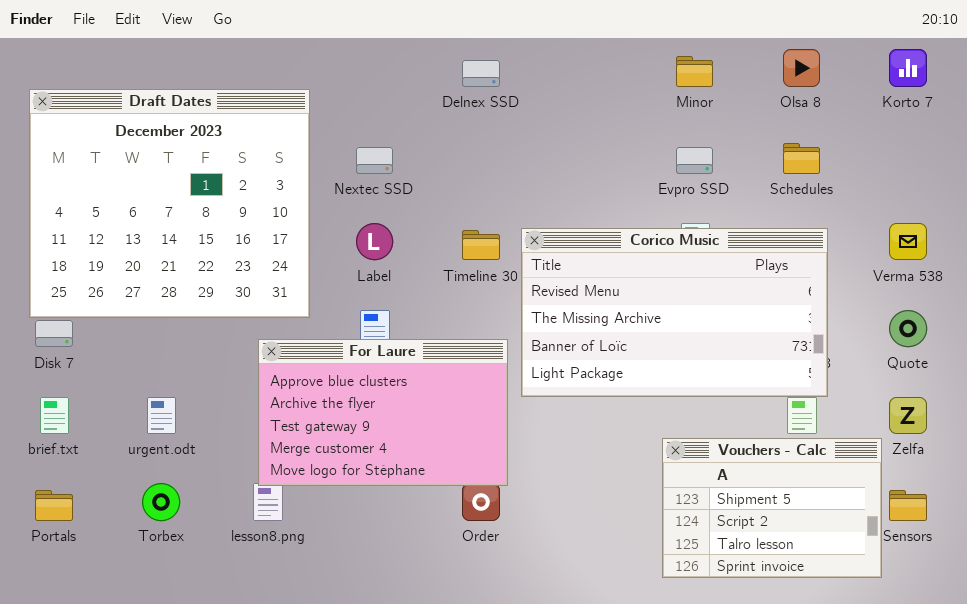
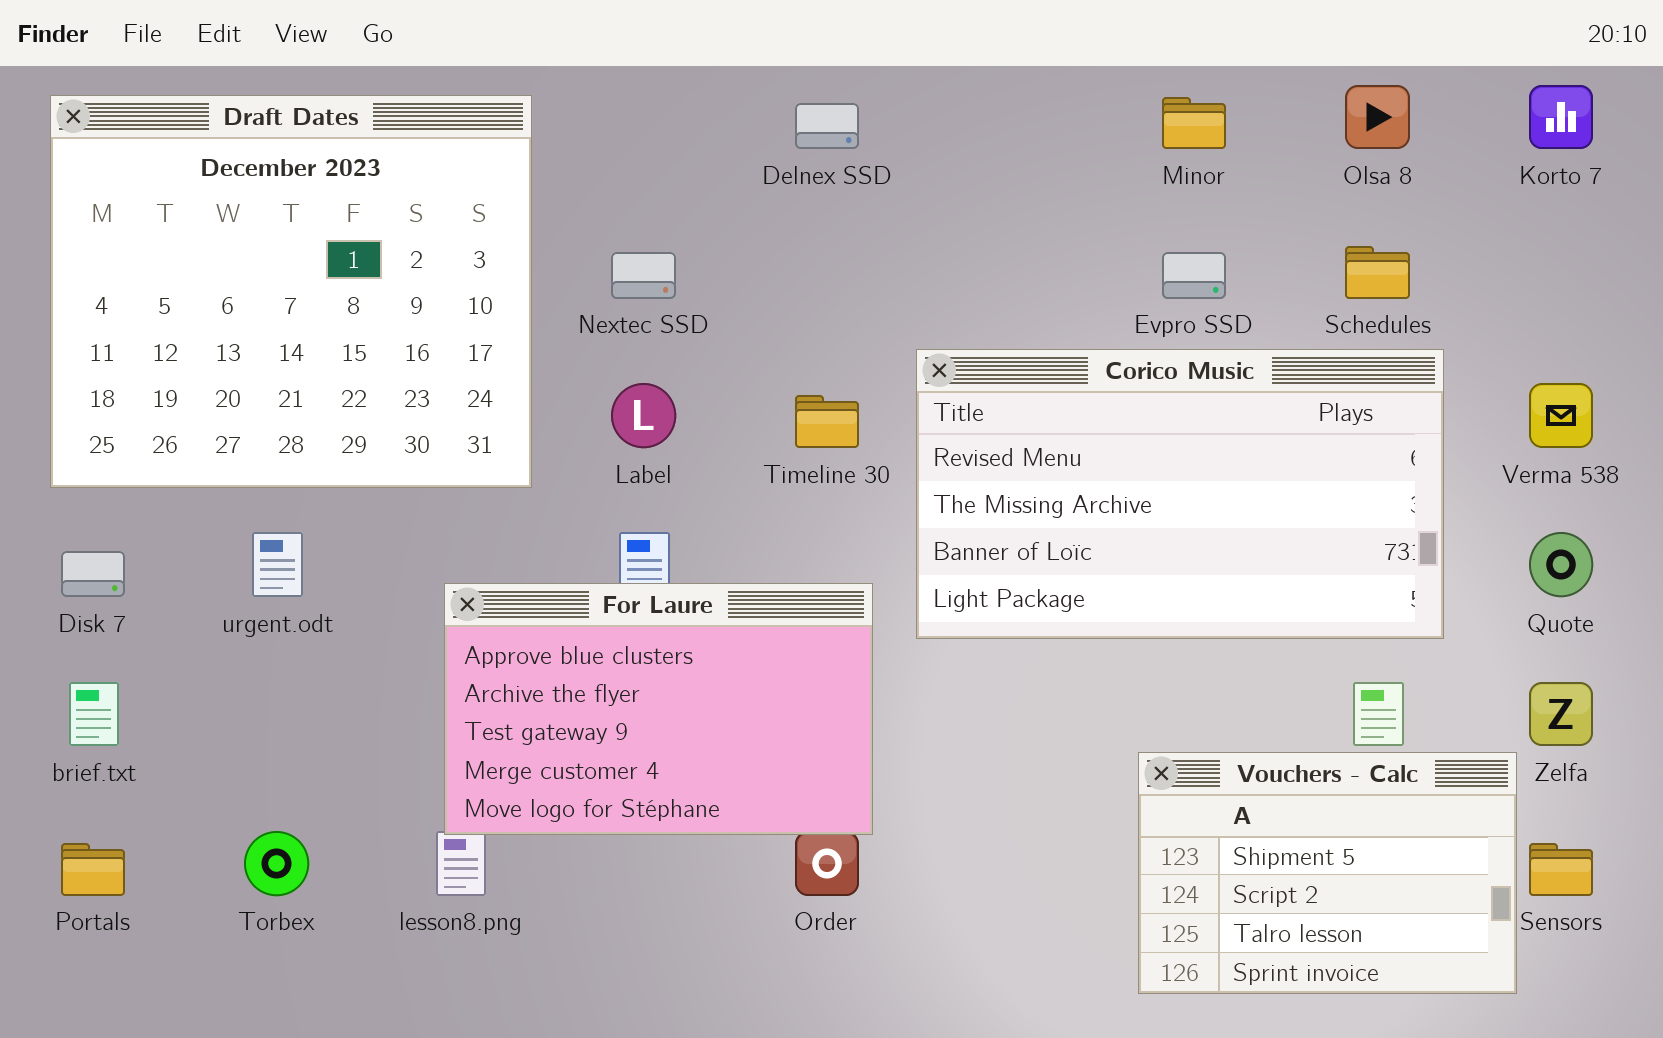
Draft Dates: [29,89,310,318] -> [50,95,532,488], moved
Corico Music: [521,228,828,397] -> [916,349,1444,639], moved
urgent.odt: [147,397,176,434] -> [252,532,303,597], moved

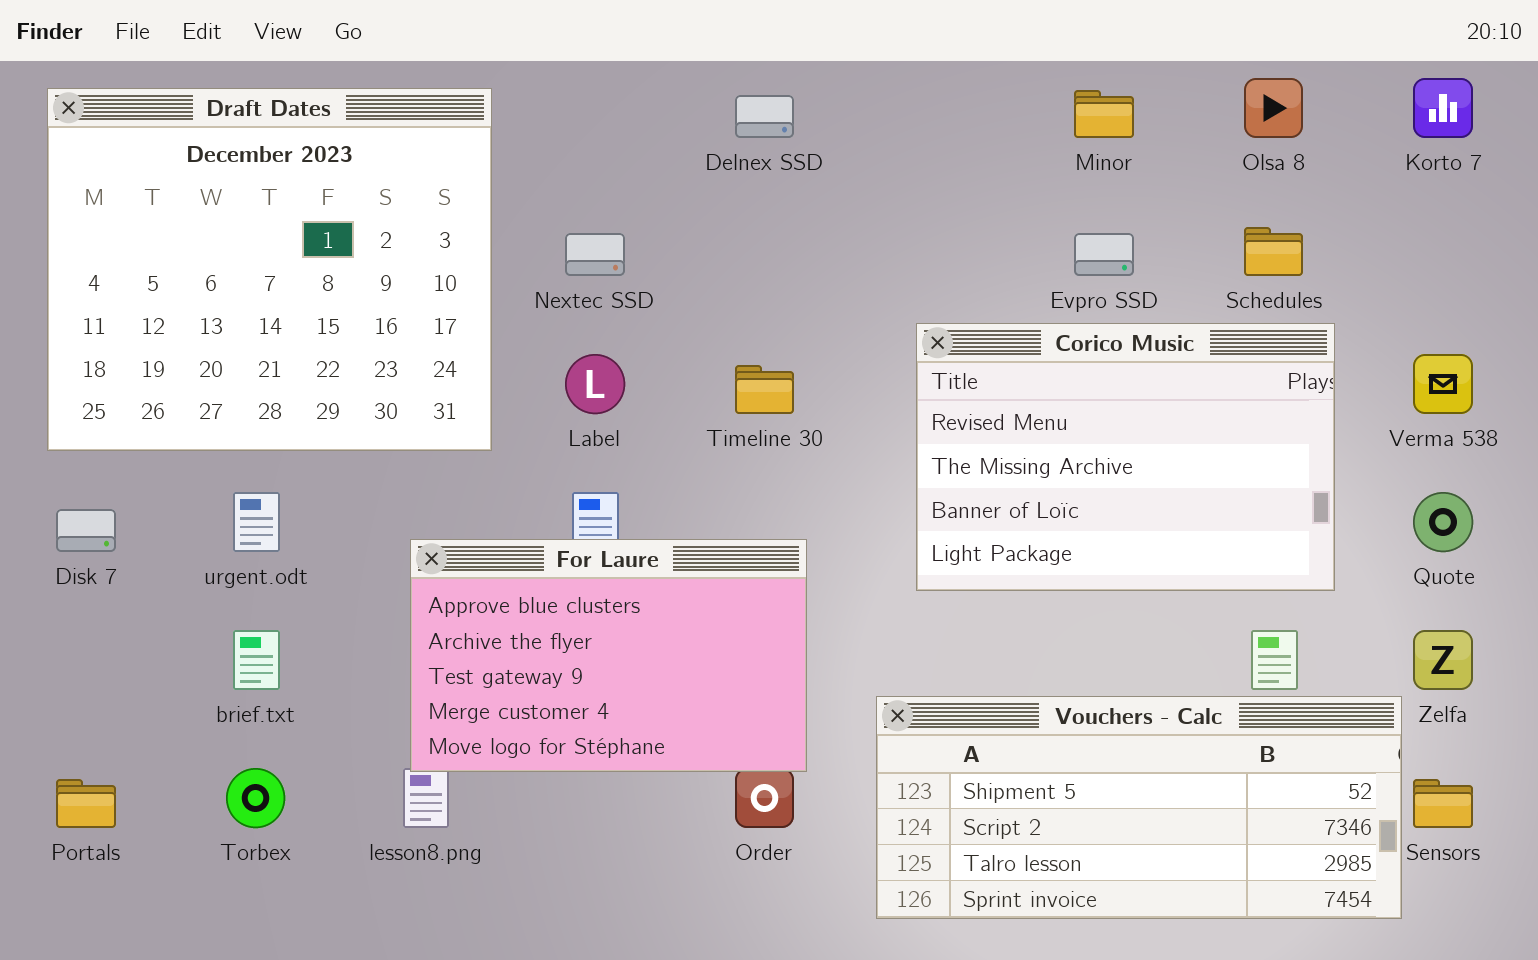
Corico Music: [916,349,1444,639] -> [916,323,1335,591], resized
brief.txt: [69,682,119,746] -> [233,630,280,690], moved
Vouchers - Calc: [1138,752,1517,994] -> [876,696,1402,919], resized

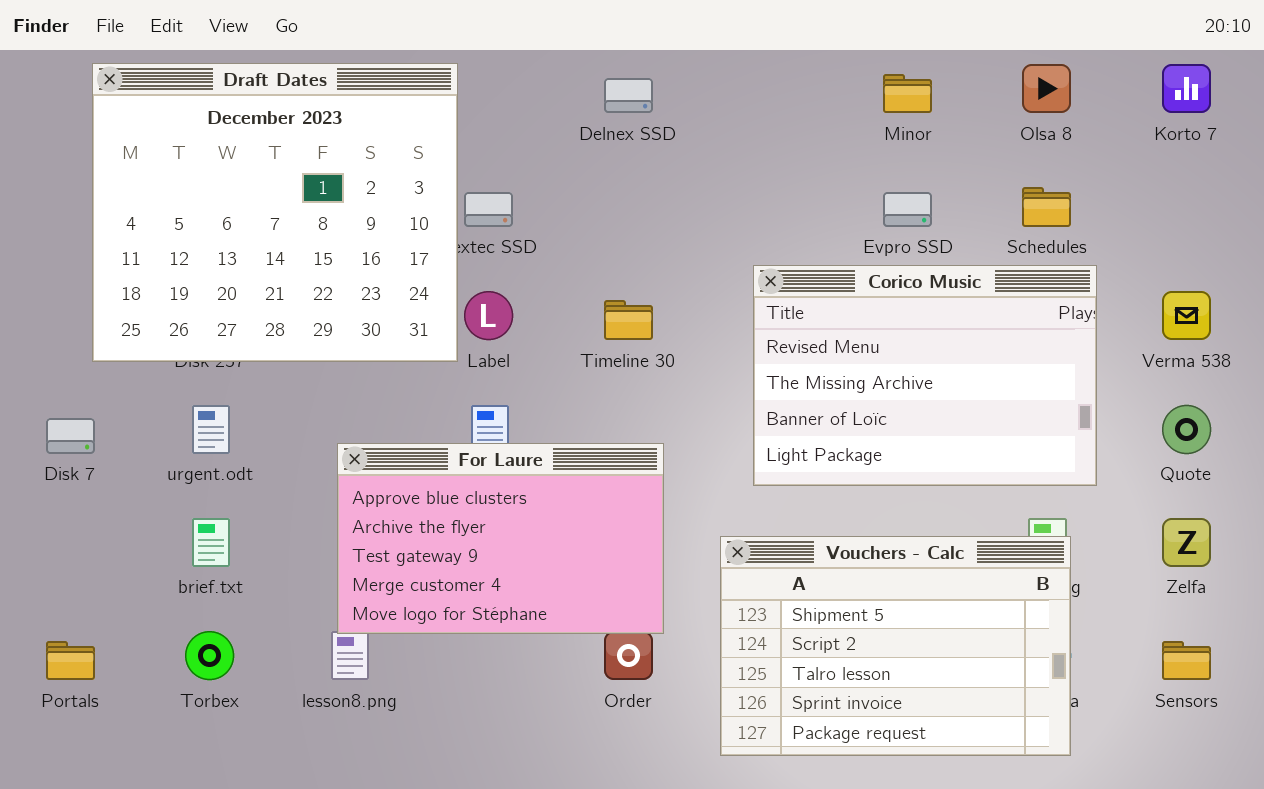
Draft Dates: [47,88,492,451] -> [92,63,458,362], moved
Vouchers - Calc: [876,696,1402,919] -> [720,536,1071,756], resized

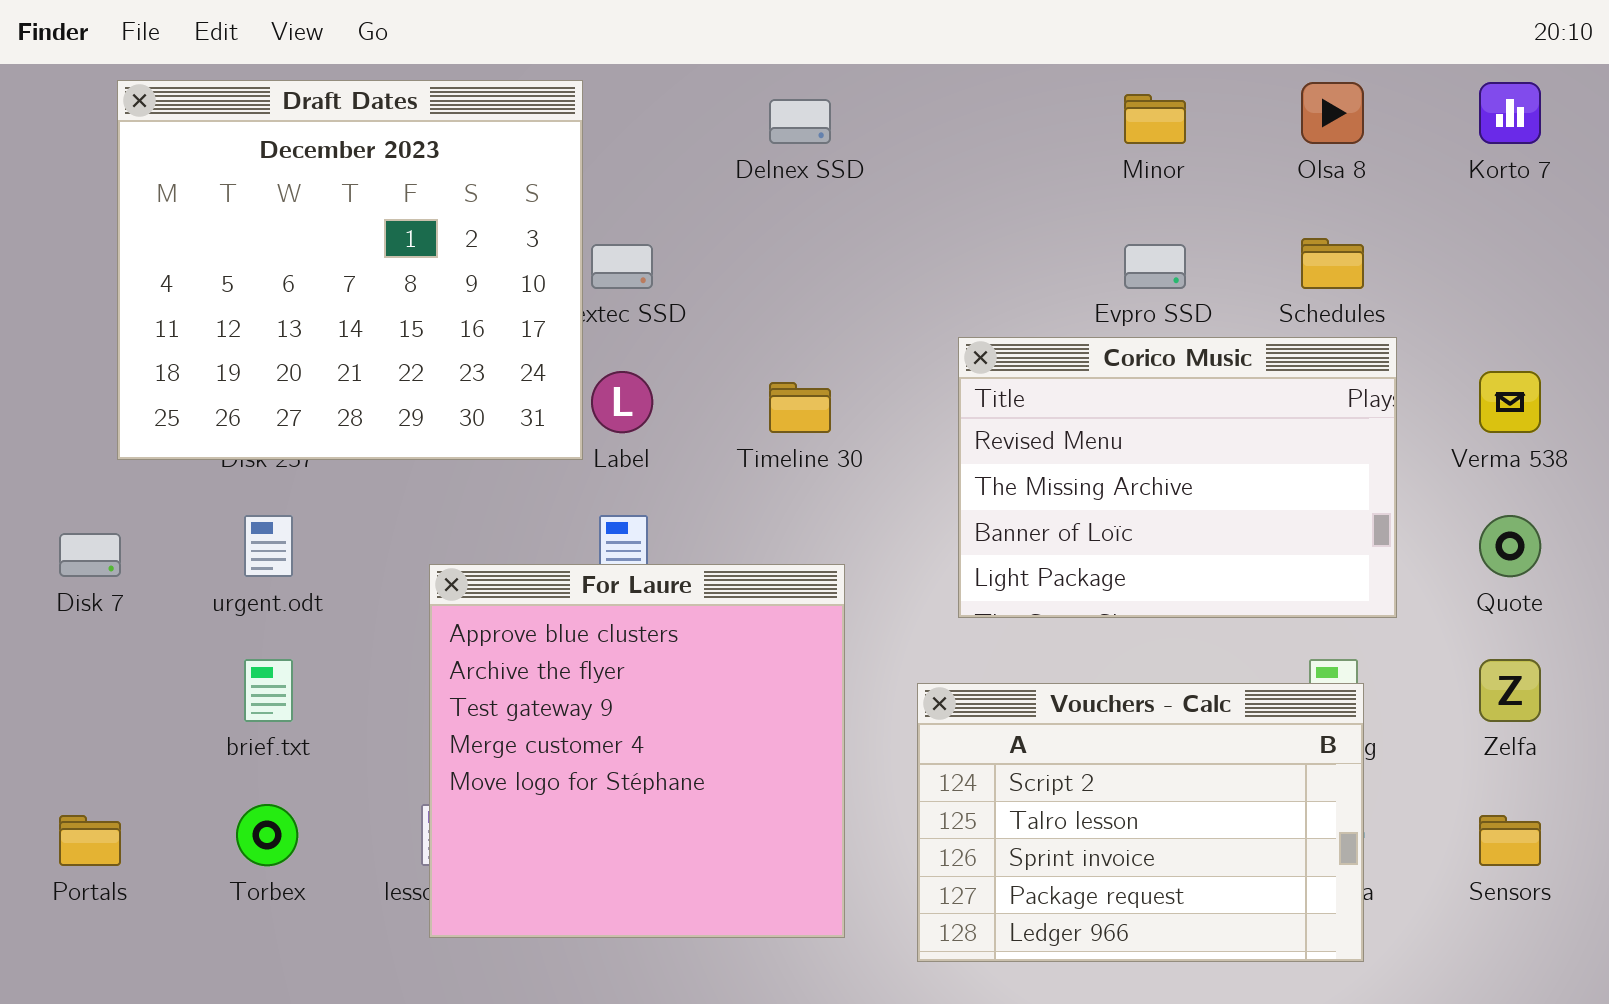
For Laure: [337,443,664,634] -> [429,564,845,938], resized
Vouchers - Calc: [720,536,1071,756] -> [917,683,1364,962], scrolled down 1 row

